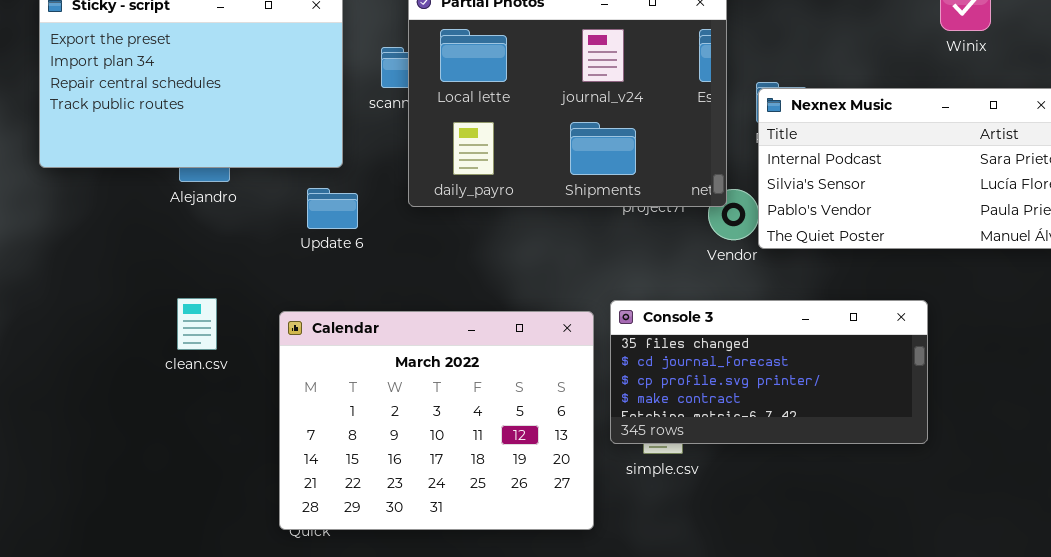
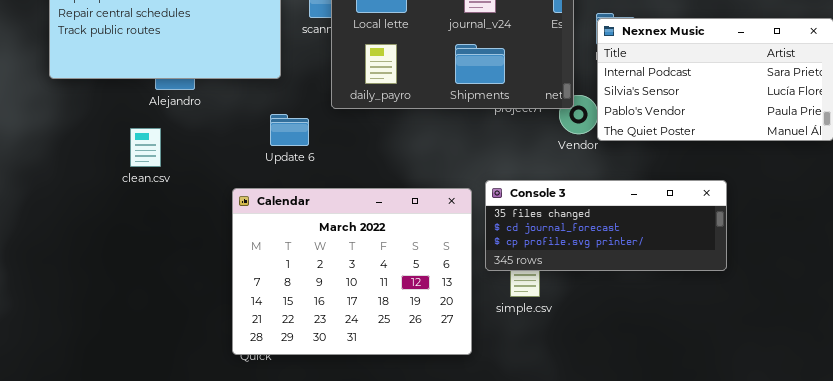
Update 6: [307,188,358,229] -> [270,114,309,146], moved
clean.csv: [177,298,217,350] -> [130,128,161,167], moved
Console 3: [610,300,928,444] -> [485,180,727,271], resized

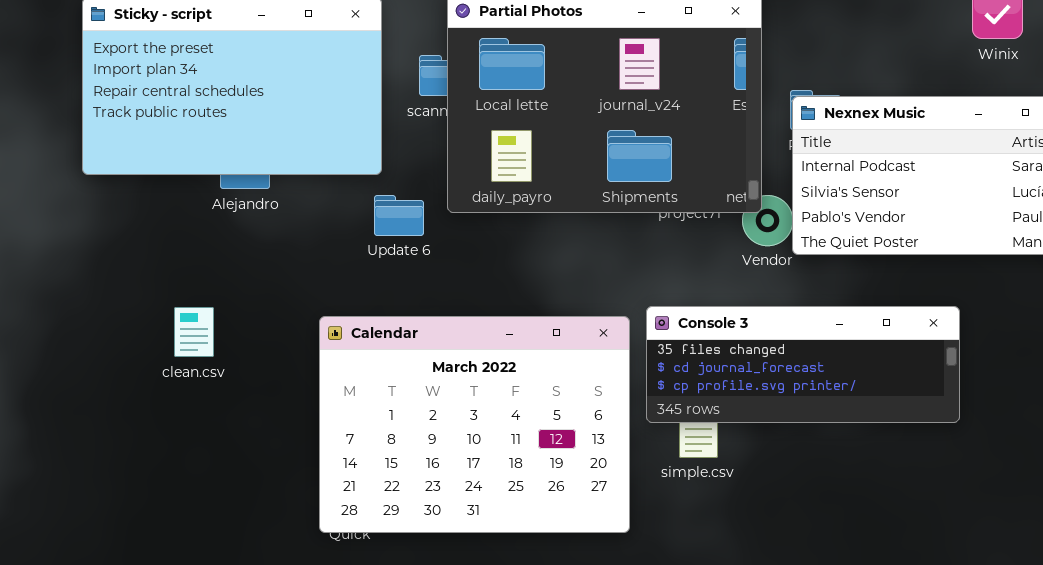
Update 6: [270,114,309,146] -> [374,195,424,236], moved
clean.csv: [130,128,161,167] -> [174,307,214,357], moved

